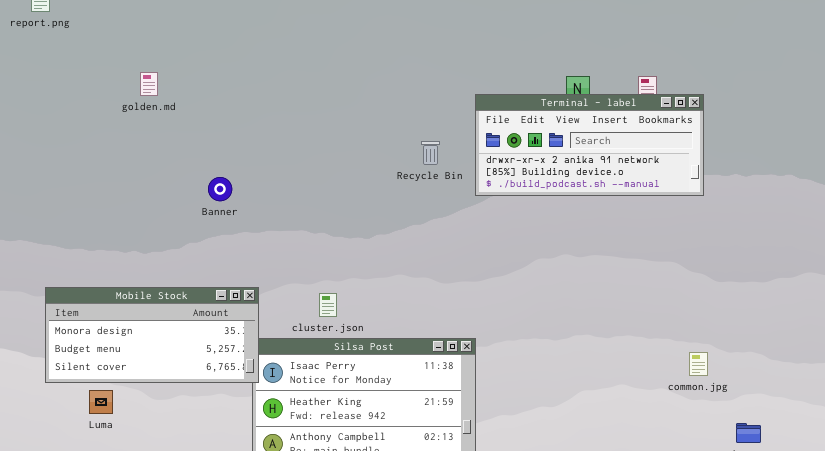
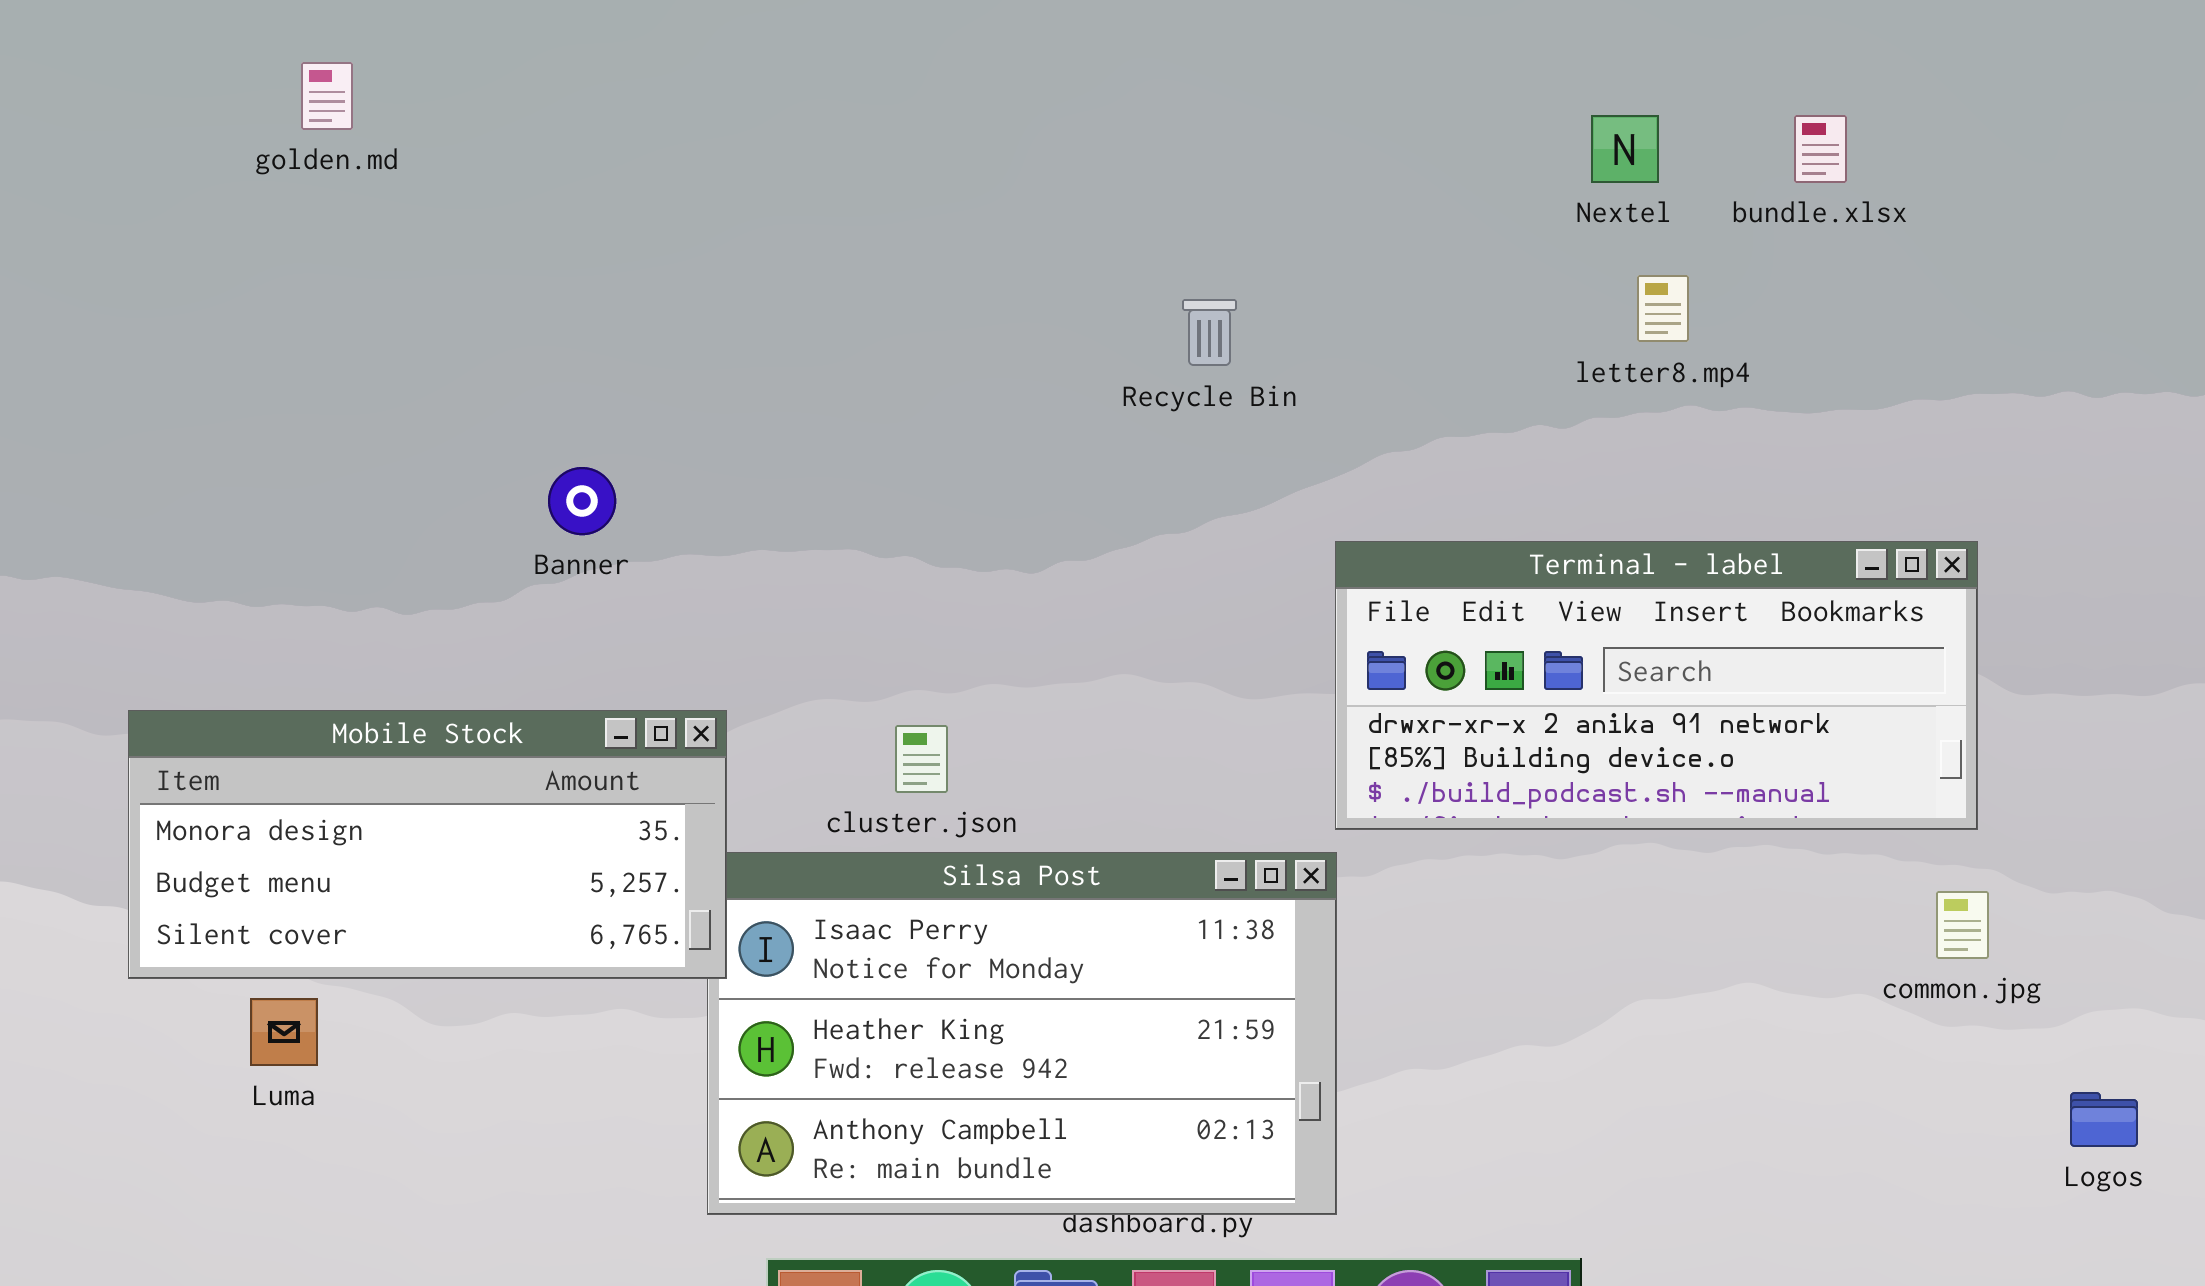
golden.md: [140,72,158,96] -> [301,62,353,130], moved
Terminal - label: [475,94,704,196] -> [1335,541,1978,830], moved
Banner: [208,177,232,201] -> [548,467,616,535], moved

